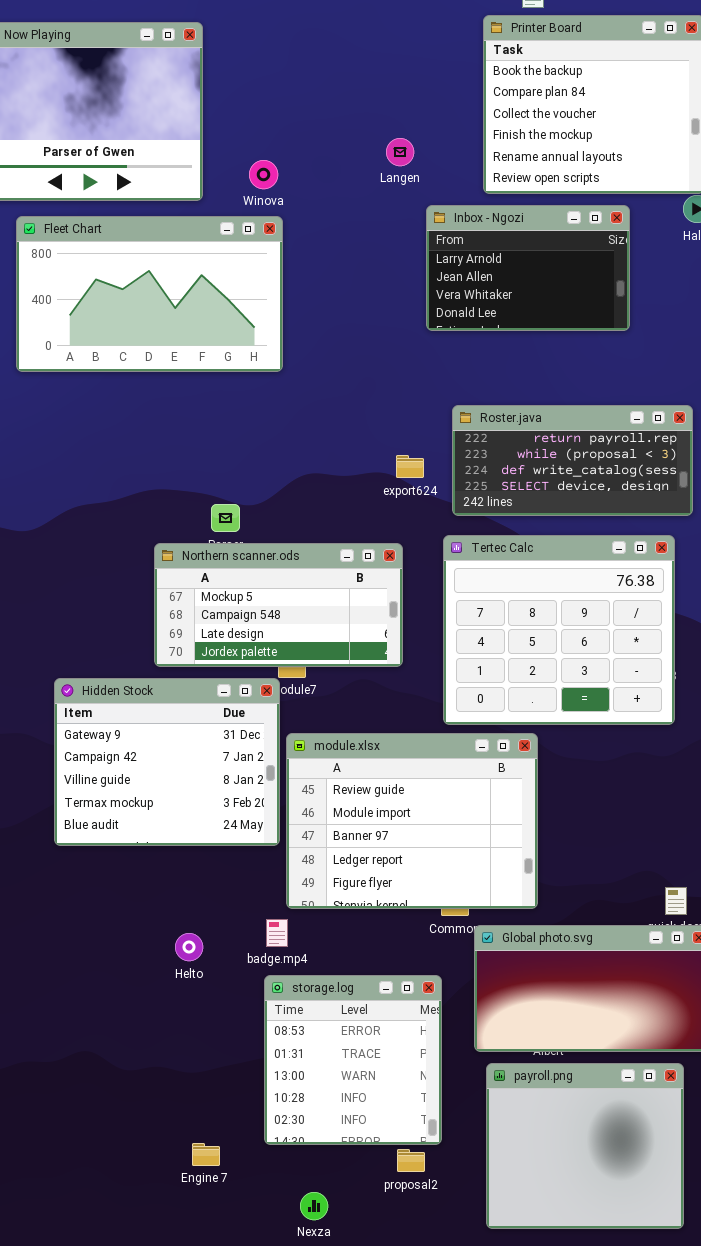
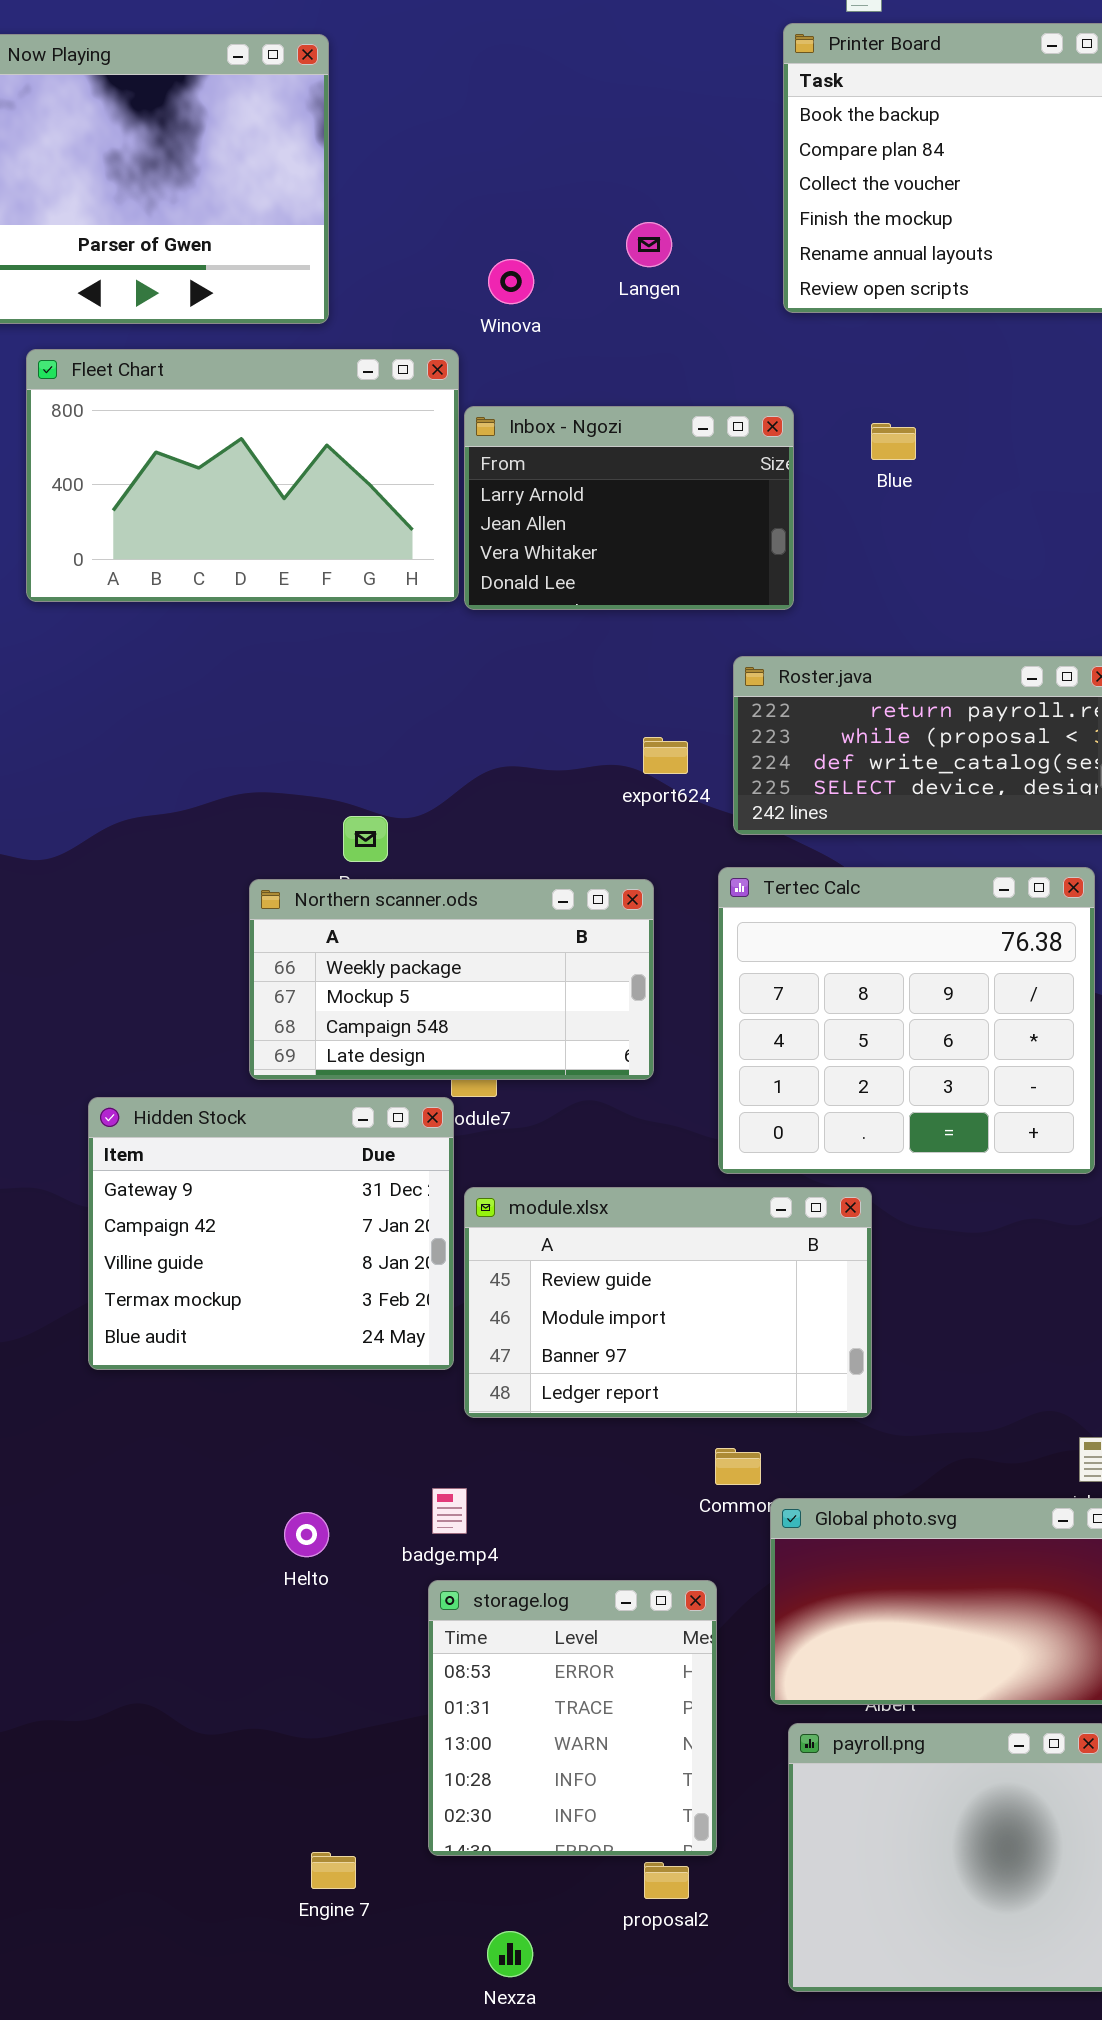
Winova: [249,160,278,189] -> [488,259,534,304], moved
Inbox - Ngozi: [426,205,630,331] -> [464,406,794,610], moved
Northern scanner.ods: [154,543,403,667] -> [249,879,654,1080], scrolled up 1 row
module.xlsx: [286,733,538,909] -> [464,1187,872,1418], resized

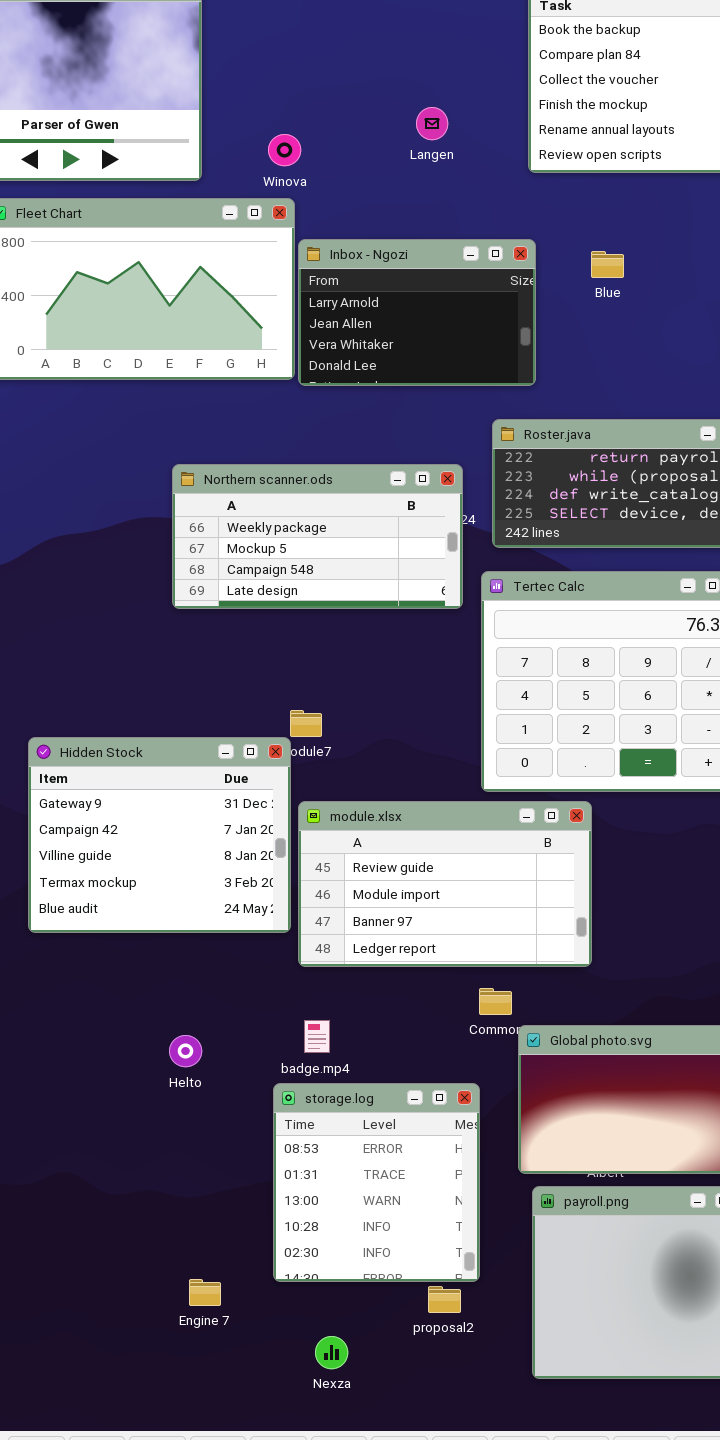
Winova: [488,259,534,304] -> [268,134,301,166], moved
Northern scanner.ods: [249,879,654,1080] -> [172,464,463,609], moved
badge.mp4: [432,1488,467,1534] -> [304,1020,330,1053], moved

